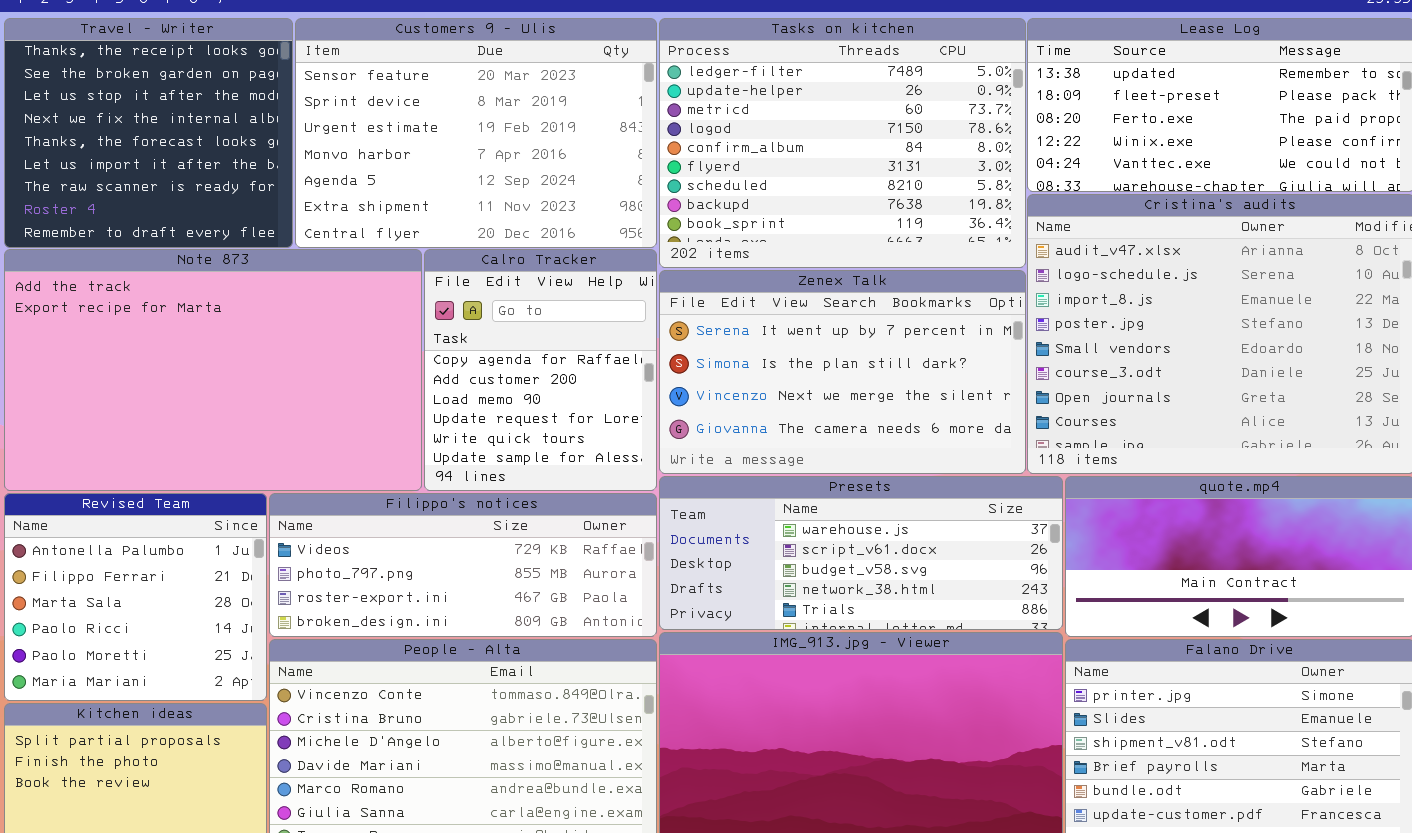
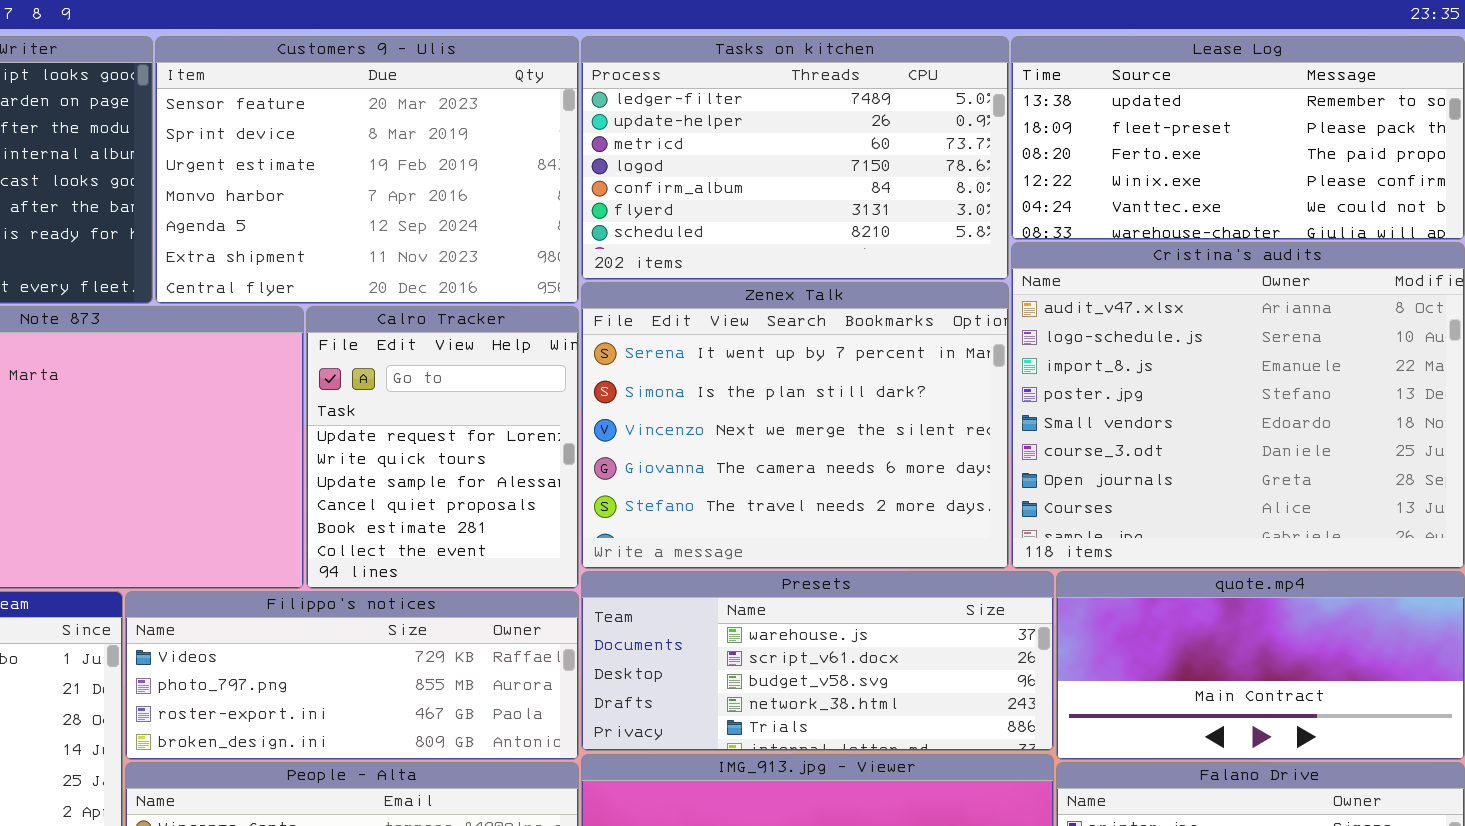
Tasks on kitchen: [659,18,1026,268] -> [581,36,1009,280], resized
Calro Tracker: [424,249,657,491] -> [306,306,579,589], scrolled down 3 rows
Zenex Talk: [659,270,1026,474] -> [581,282,1009,569], resized

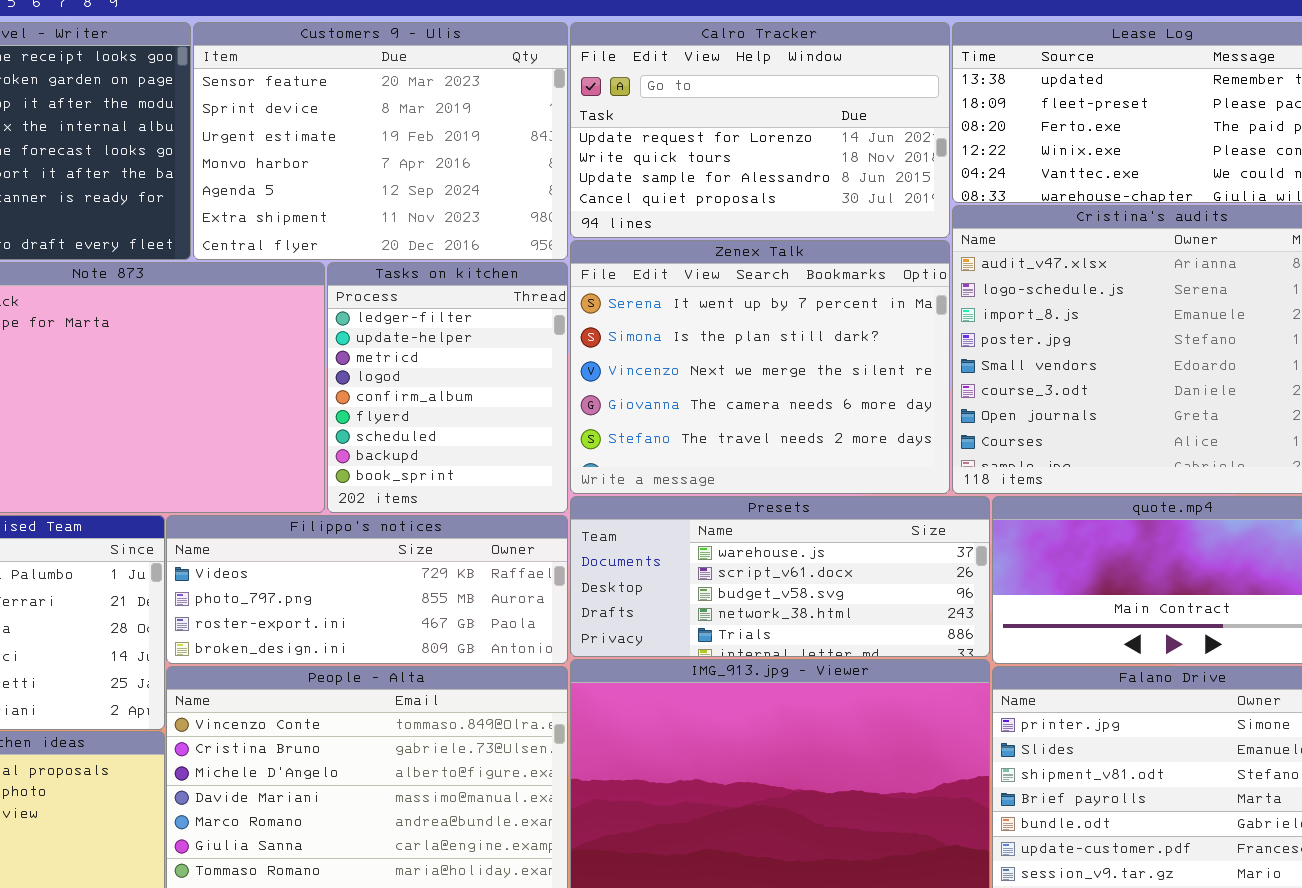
Tasks on kitchen: [581,36,1009,280] -> [327,262,568,513], moved, resized
Calro Tracker: [306,306,579,589] -> [570,22,950,238], moved, resized

